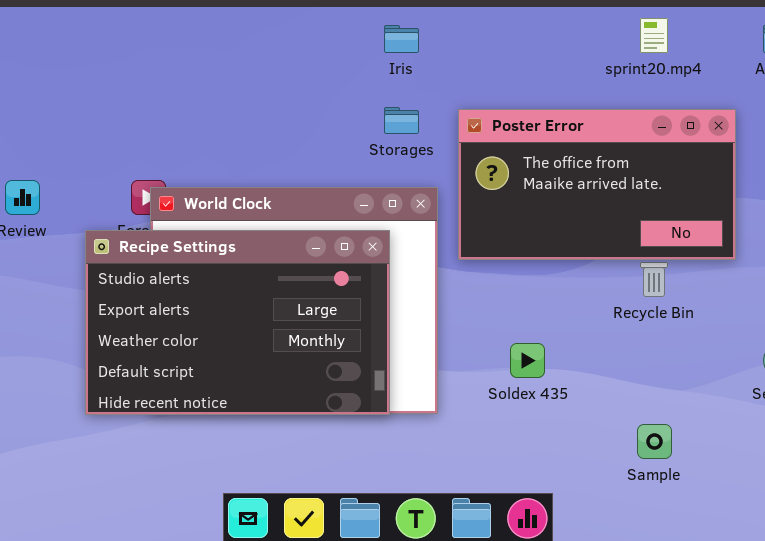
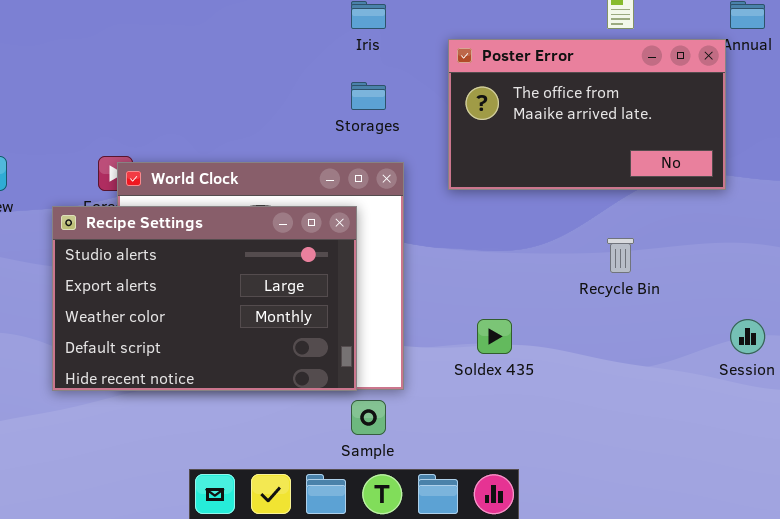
Poster Error: [458,109,736,260] -> [448,39,726,190], moved
Sample: [637,424,672,459] -> [351,400,386,435], moved

